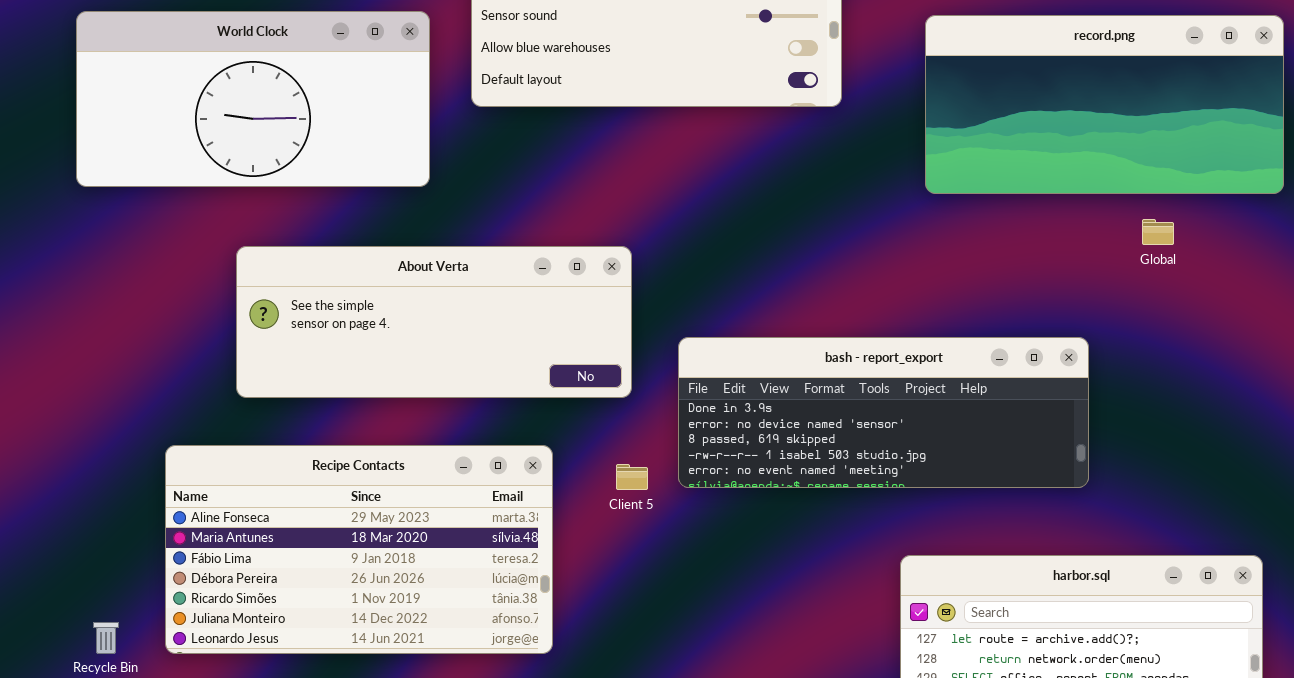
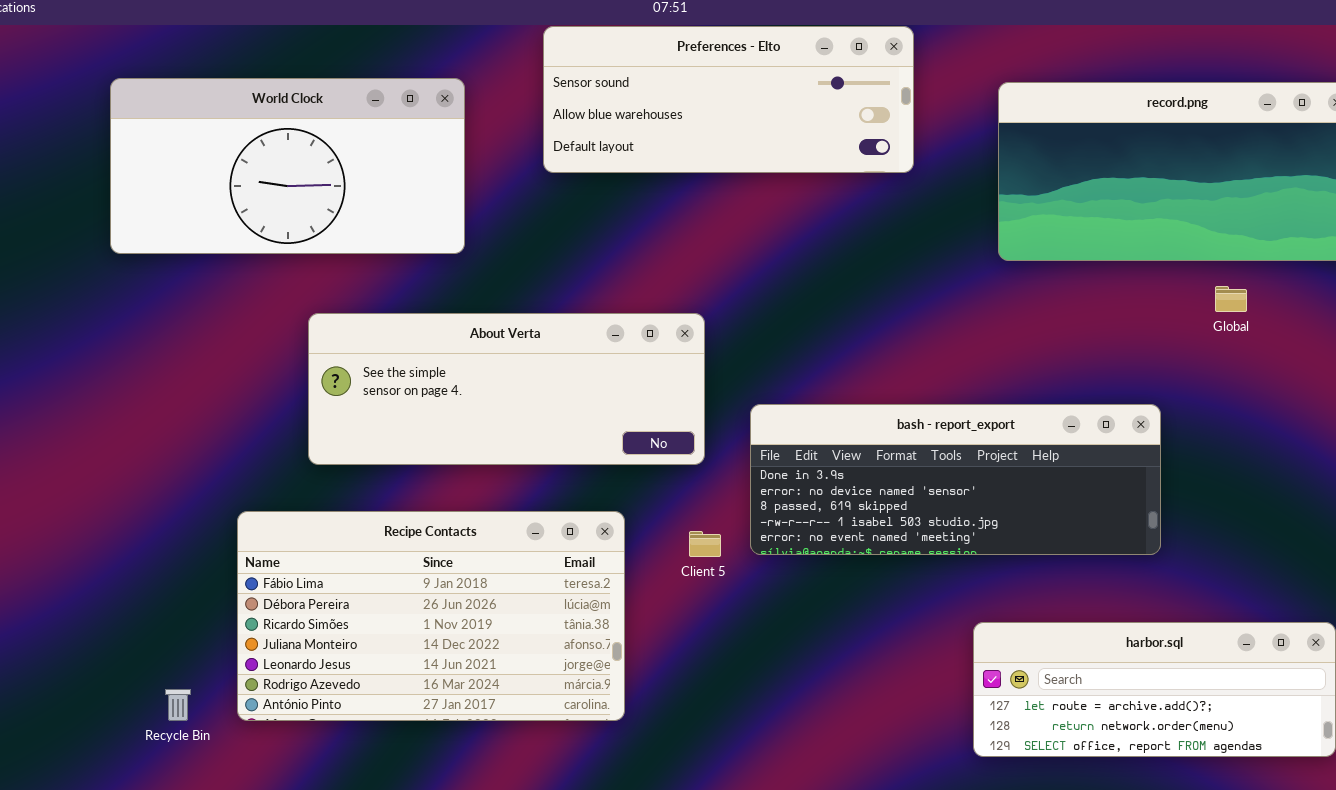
World Clock: [76,11,430,187] -> [110,78,465,254], moved
Recipe Contacts: [165,445,553,654] -> [237,511,625,721], scrolled down 2 rows

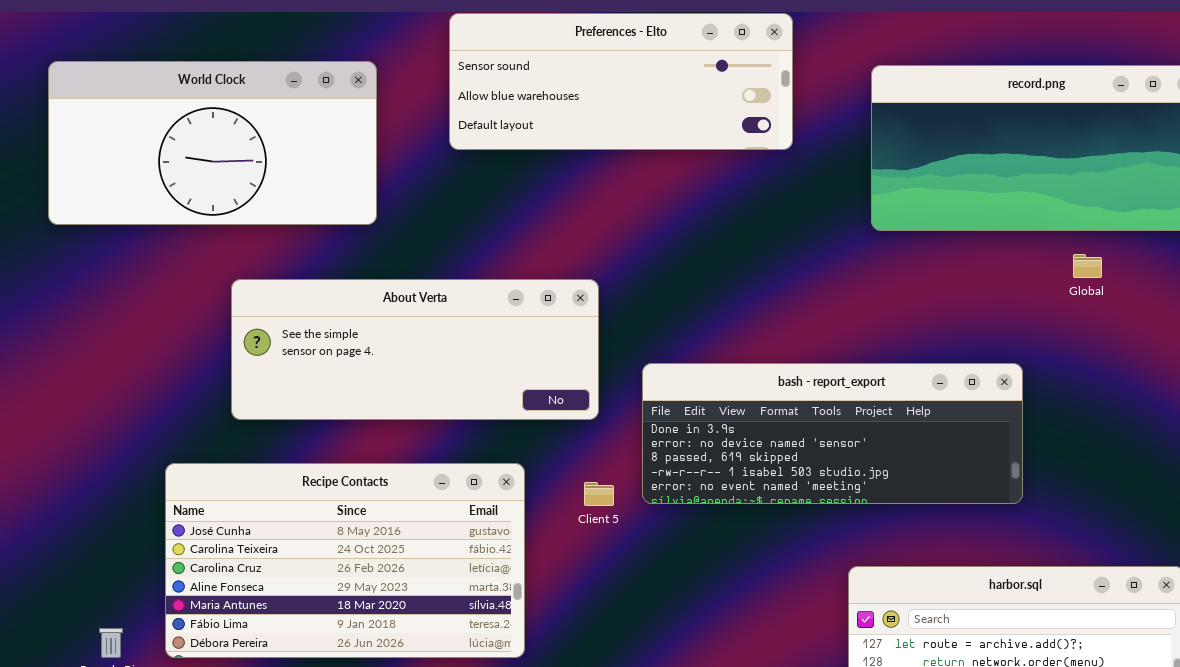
Recipe Contacts: [237,511,625,721] -> [165,463,525,658], scrolled up 5 rows

